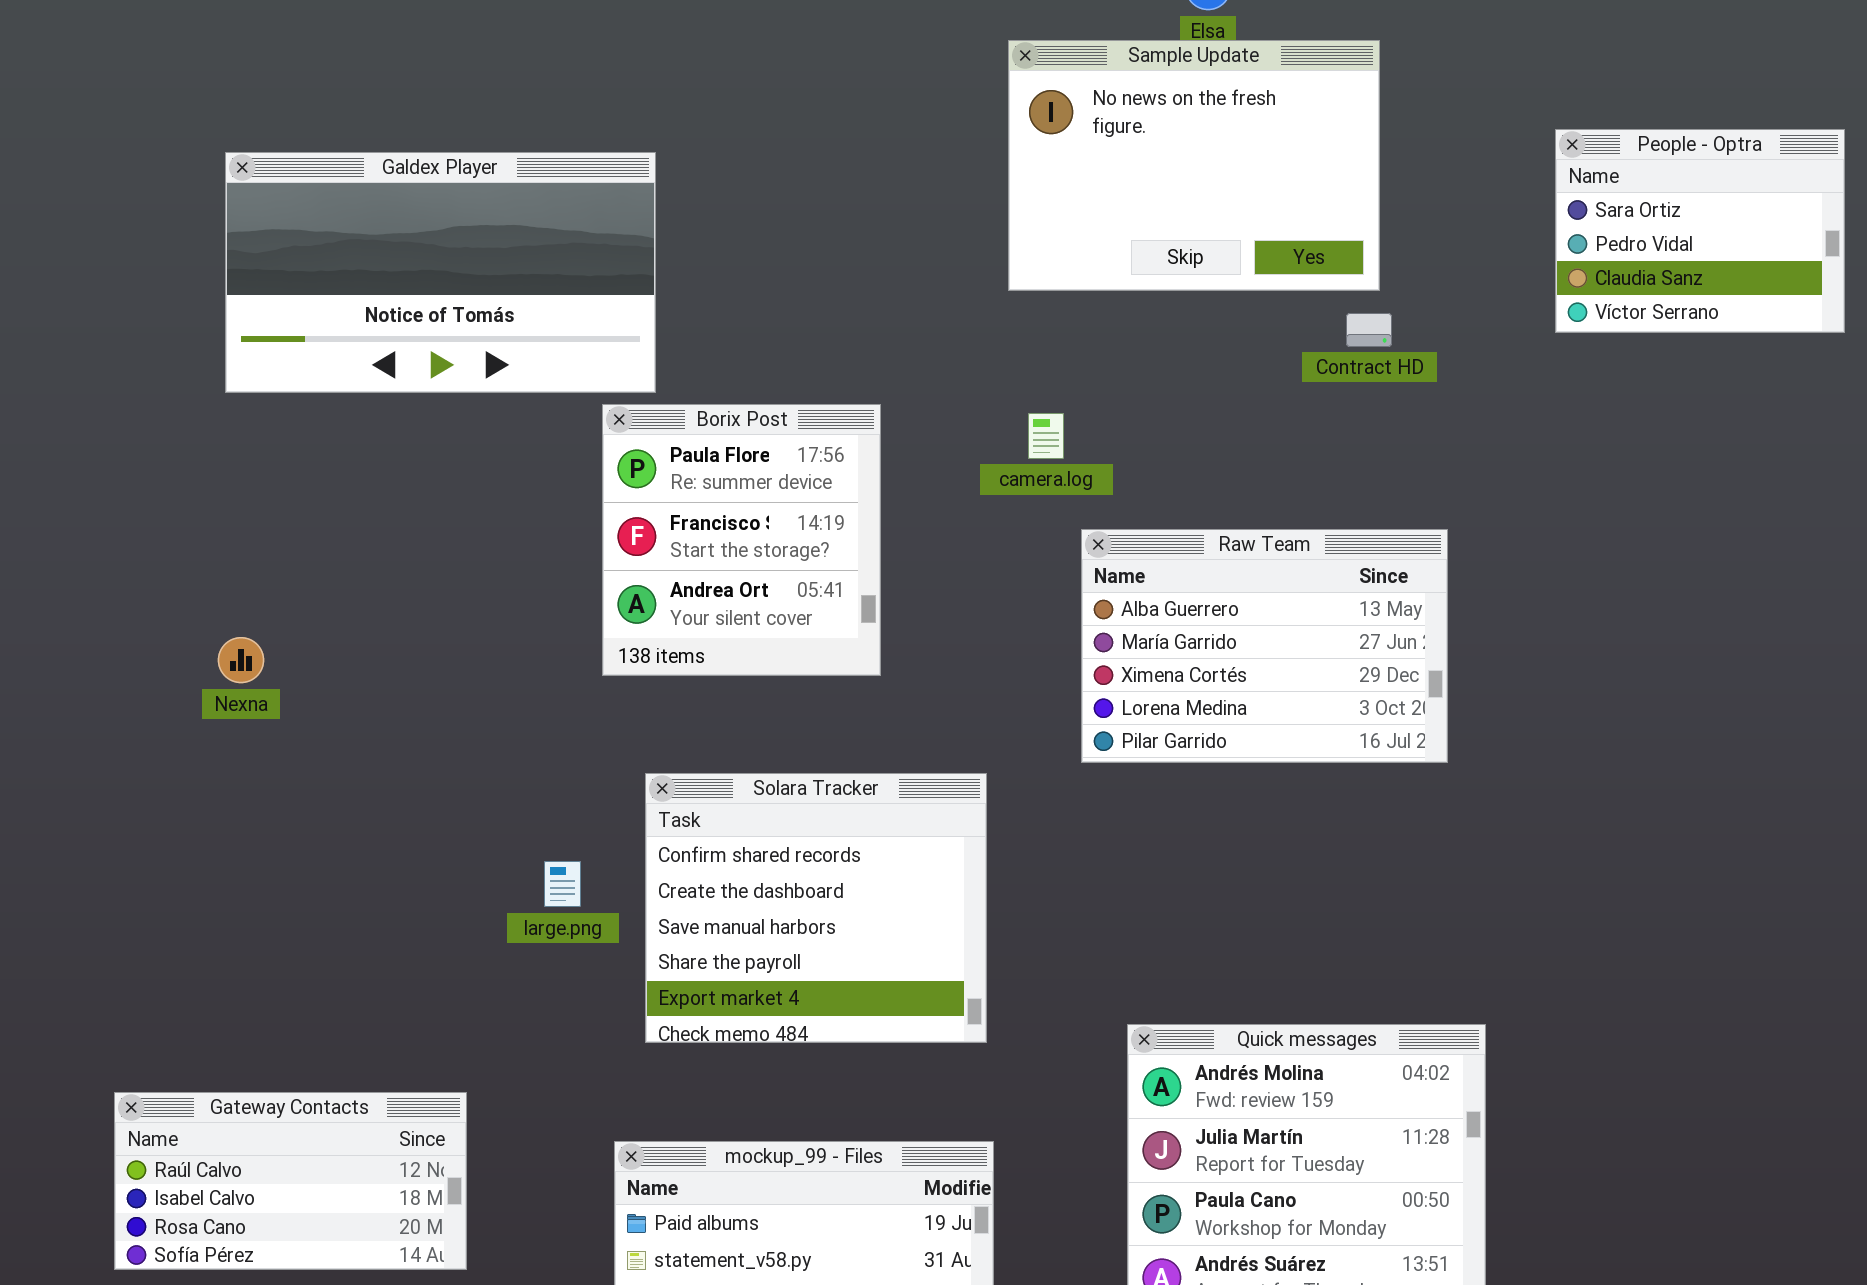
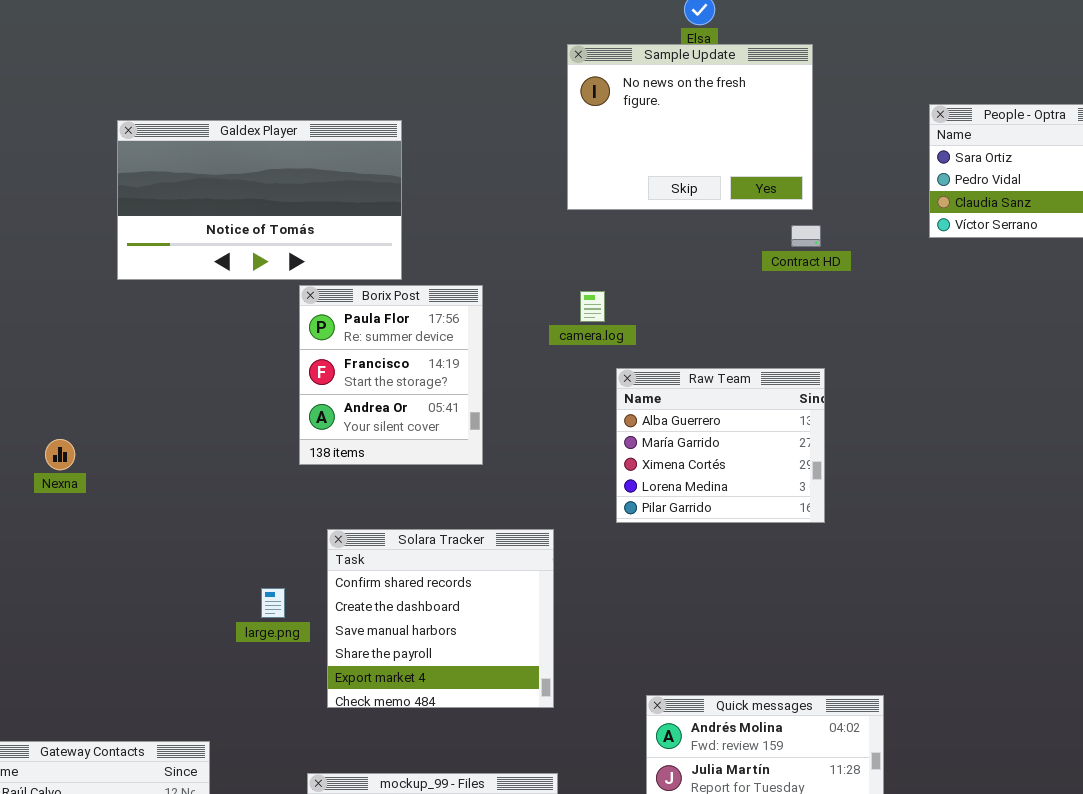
Galdex Player: [225,152,656,393] -> [117,120,402,280], moved
Raw Team: [1081,529,1448,763] -> [616,368,825,523], resized

